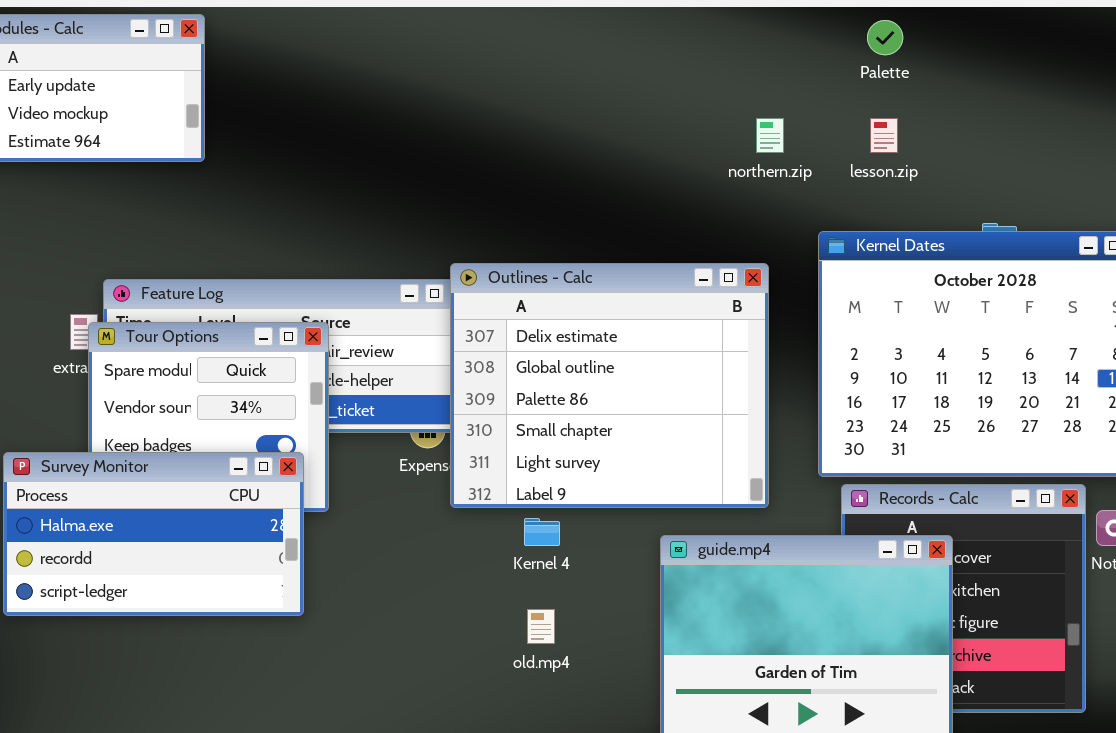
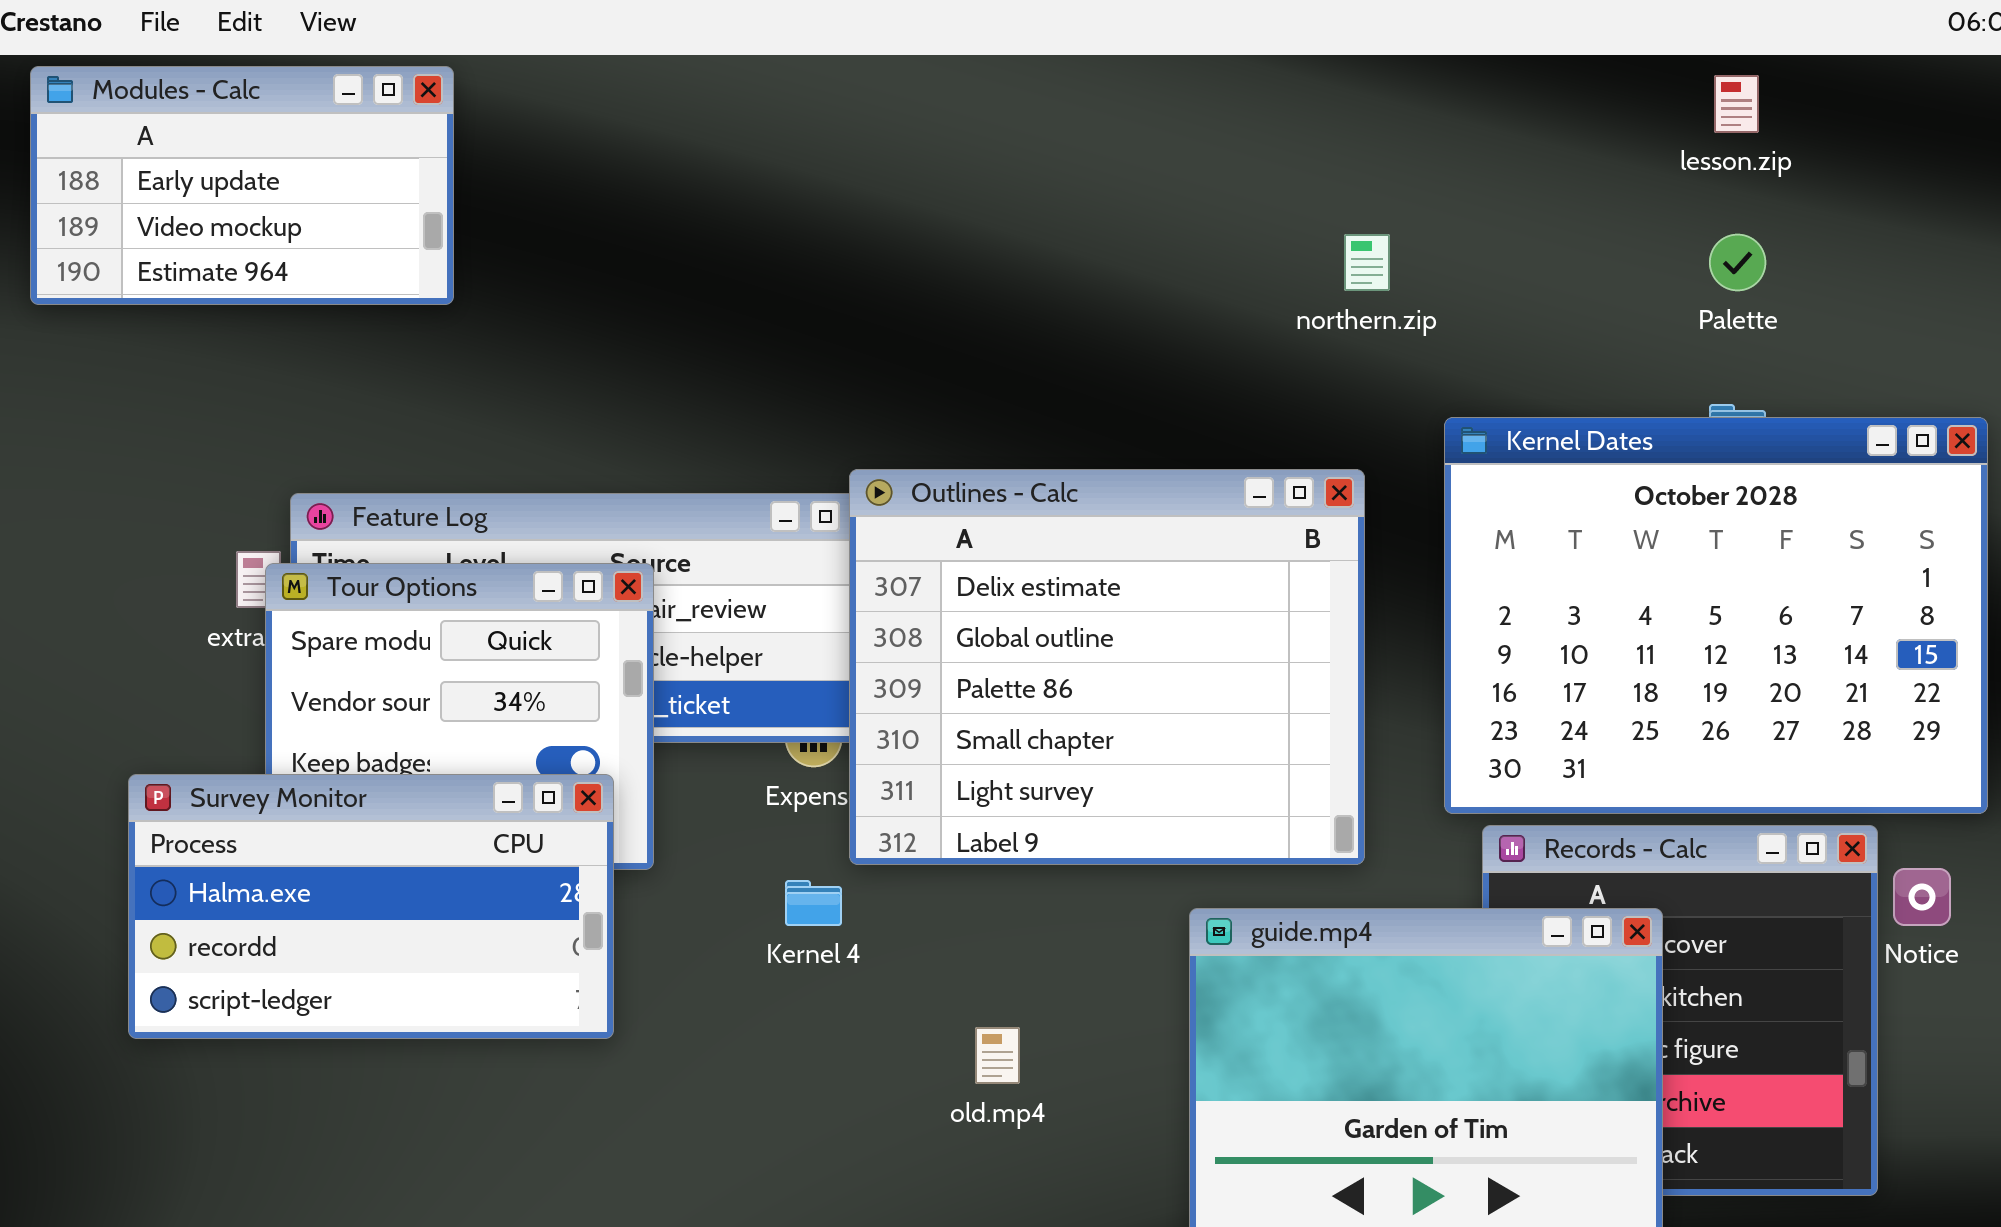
Palette: [867,20,903,55] -> [1709,234,1766,291], moved
lesson.zip: [870,118,898,153] -> [1714,75,1759,133], moved
Kernel 4: [524,518,560,546] -> [785,880,842,926], moved

